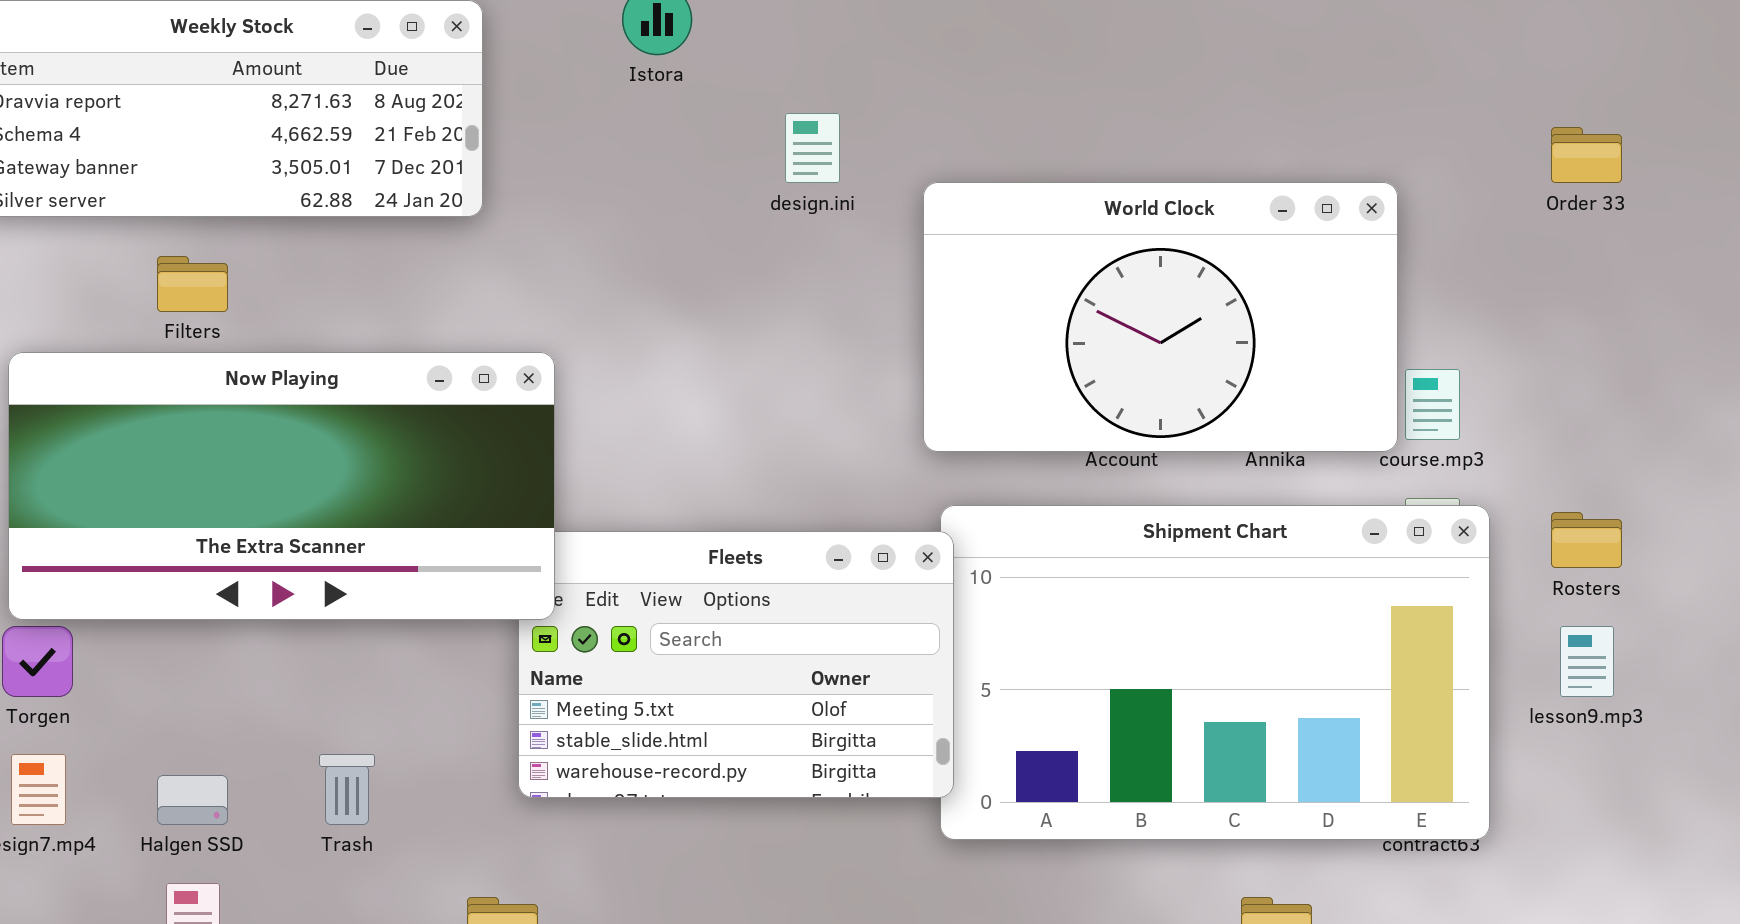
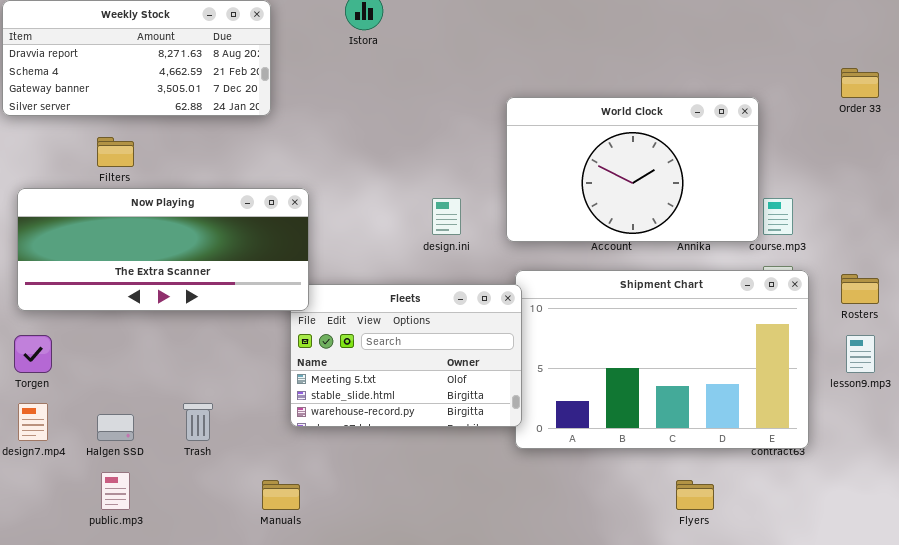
design.ini: [785,113,840,183] -> [432,198,461,235], moved
Now Playing: [8,352,555,620] -> [17,188,309,311], resized

